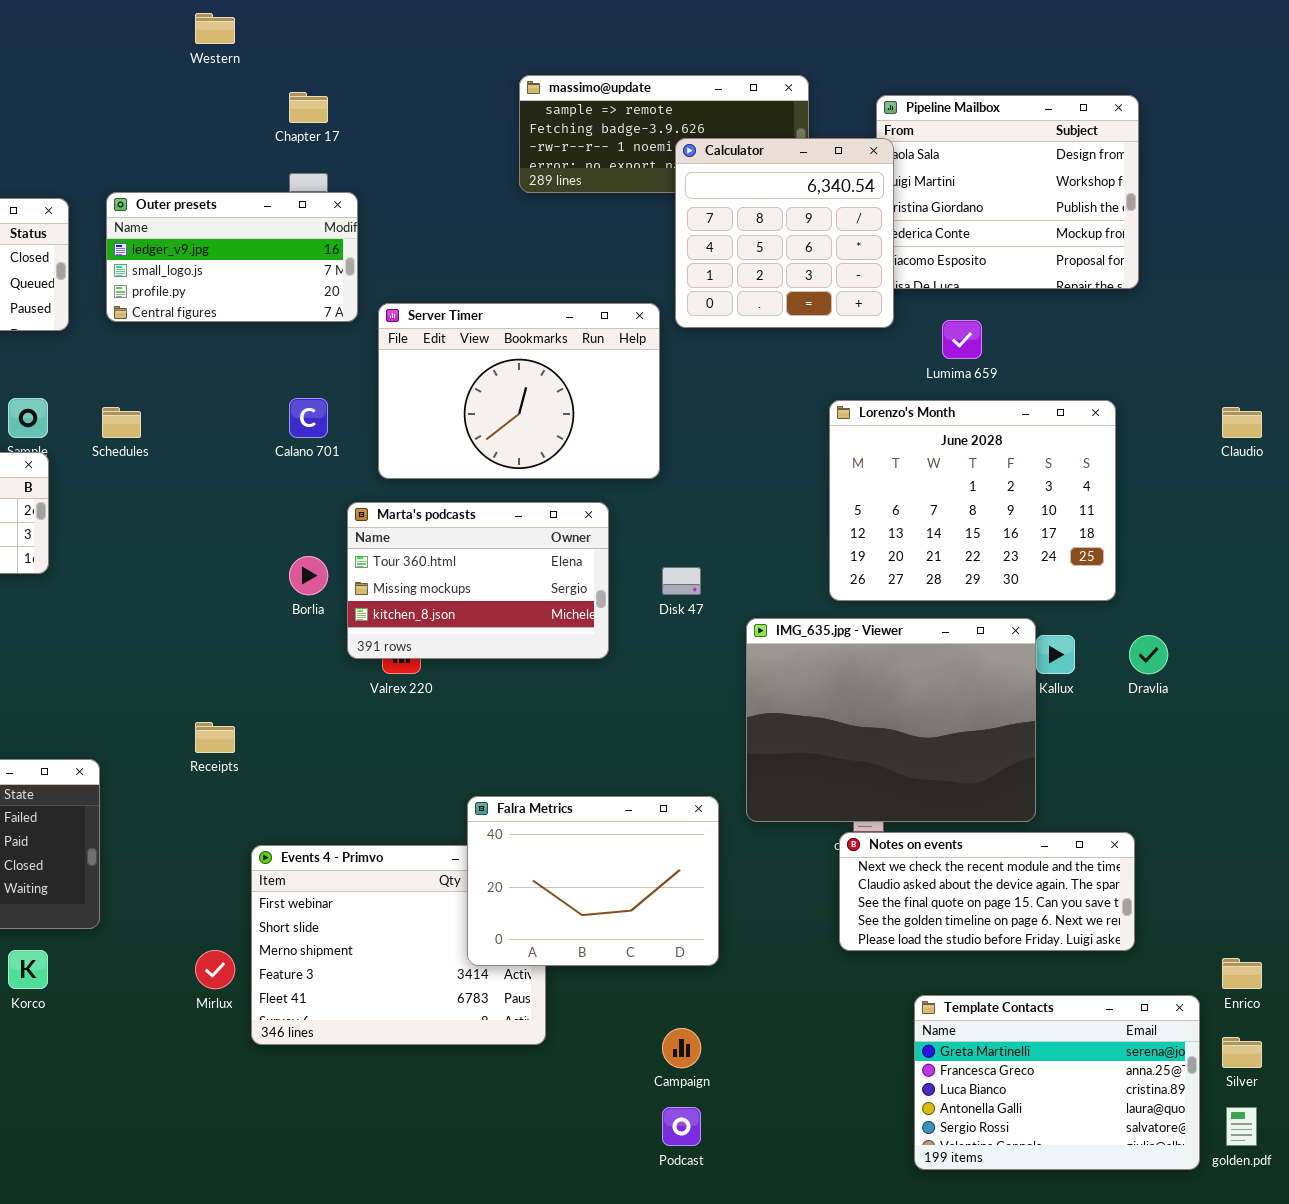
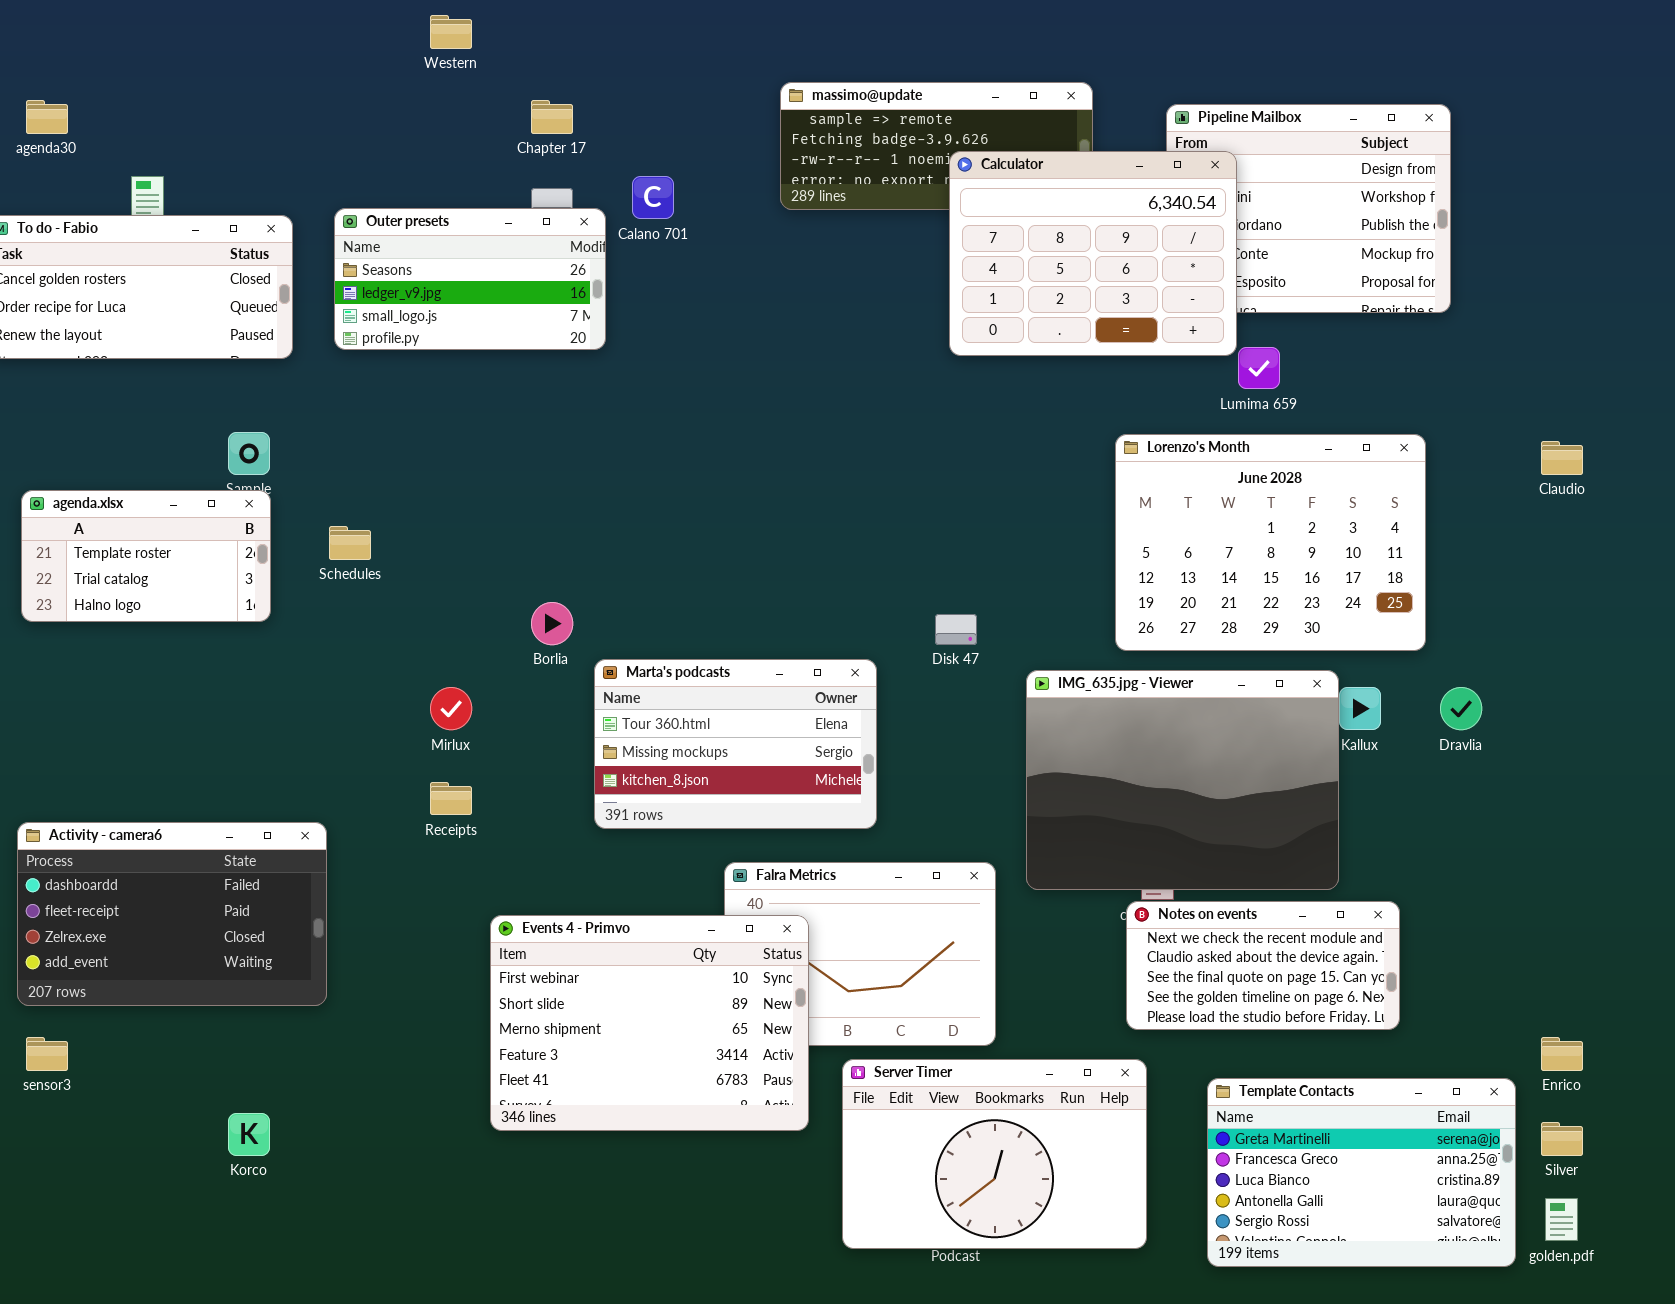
Calculator: [675,138,894,328] -> [949,151,1237,356], resized
Outer presets: [106,192,358,322] -> [334,208,606,350], scrolled up 1 row
Server Timer: [378,303,660,479] -> [842,1059,1147,1249], moved
Calano 701: [289,398,328,438] -> [632,176,674,219], moved
Schedules: [102,407,141,438] -> [329,526,371,560], moved
Marta's podcasts: [347,502,609,659] -> [594,659,877,829], moved
Notes on events: [839,832,1135,951] -> [1126,901,1400,1030], resized
Events 4 - Primvo: [251,845,546,1045] -> [490,915,809,1131], raised
Korco: [8,950,48,989] -> [228,1113,270,1156], moved
Mirlux: [195,950,235,989] -> [430,687,472,730], moved

